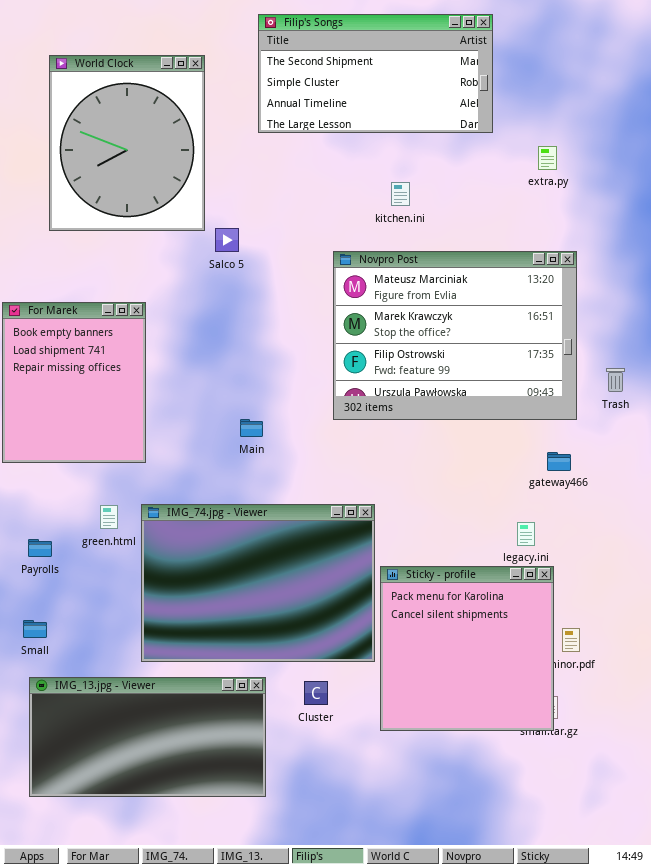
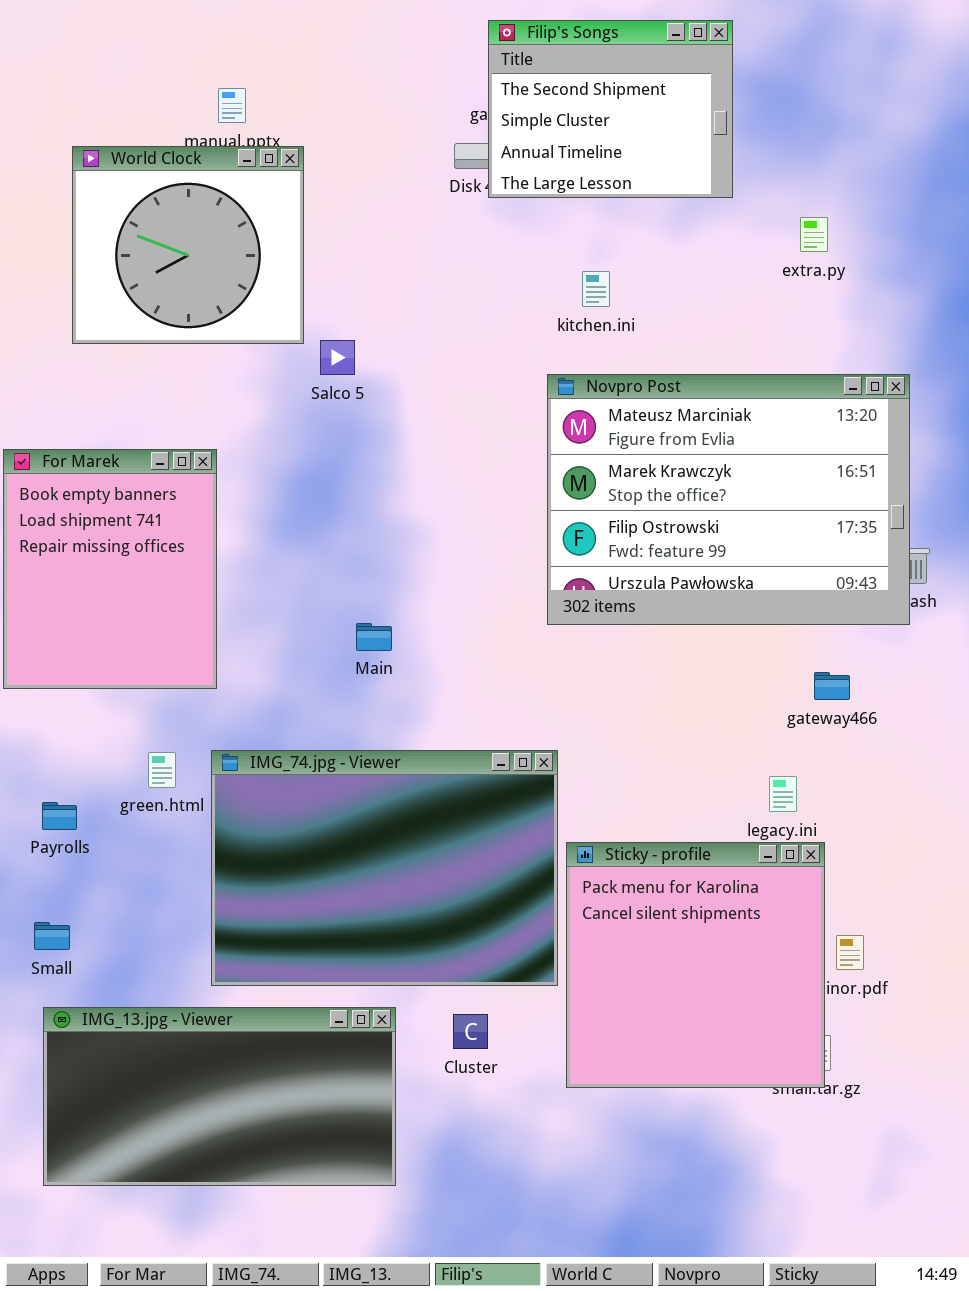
Filip's Songs: [258,14,493,133] -> [488,20,733,198], resized
World Clock: [49,55,205,231] -> [72,146,304,344], resized
Novpro Post: [333,251,577,420] -> [547,374,910,625], moved

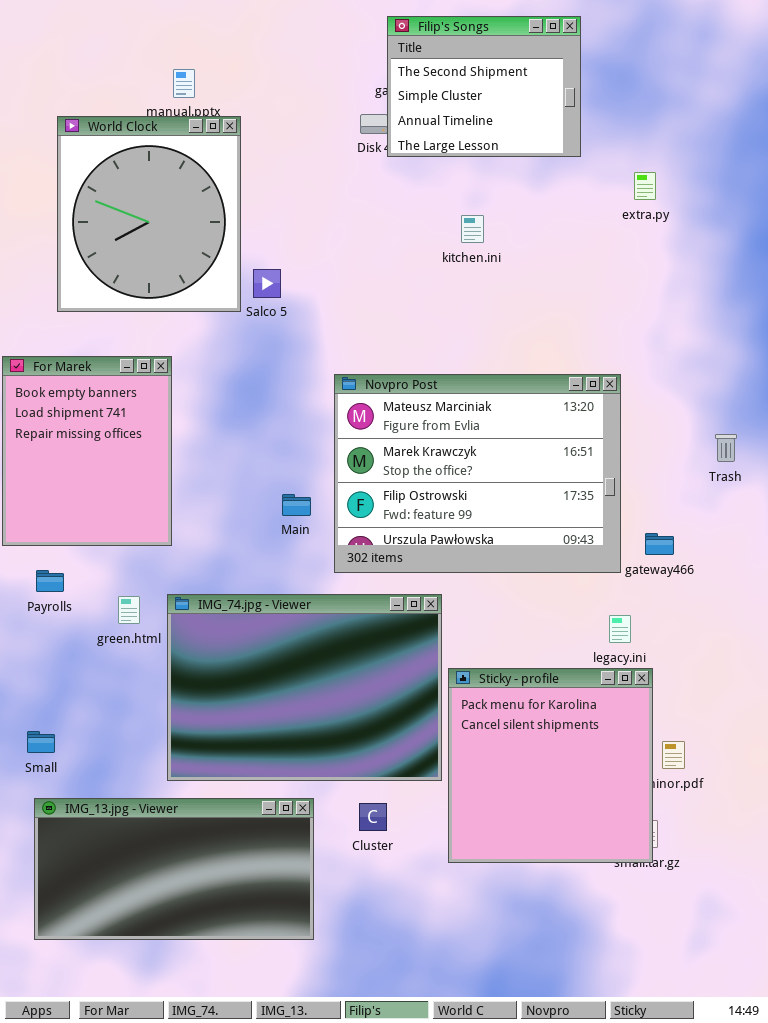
World Clock: [72,146,304,344] -> [57,116,241,312], resized
Novpro Post: [547,374,910,625] -> [334,374,621,573], moved
Payrolls: [42,802,77,830] -> [36,570,64,592], moved

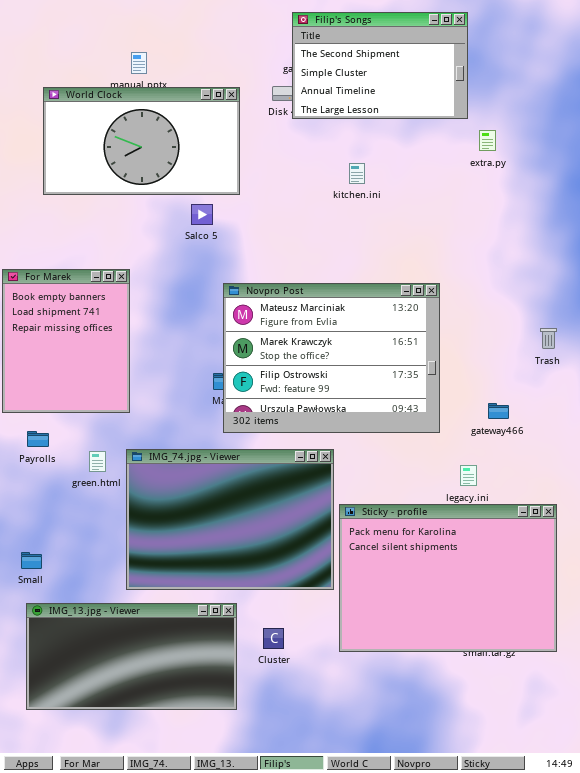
Filip's Songs: [387,16,581,157] -> [292,12,468,119], resized
World Clock: [57,116,241,312] -> [43,87,240,195], resized
Novpro Post: [334,374,621,573] -> [223,283,440,433], moved
Sticky - profile: [448,668,653,863] -> [339,504,557,652], resized
Cluster: [359,803,387,831] -> [263,628,284,649], moved

